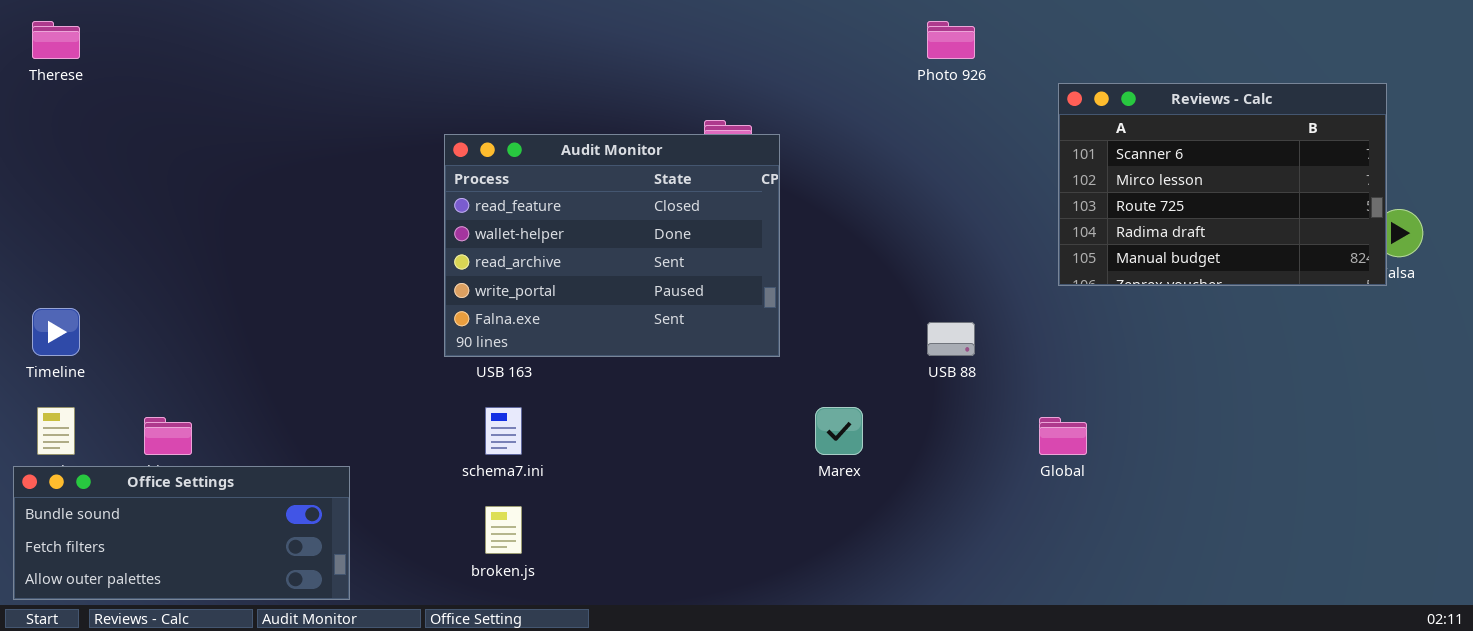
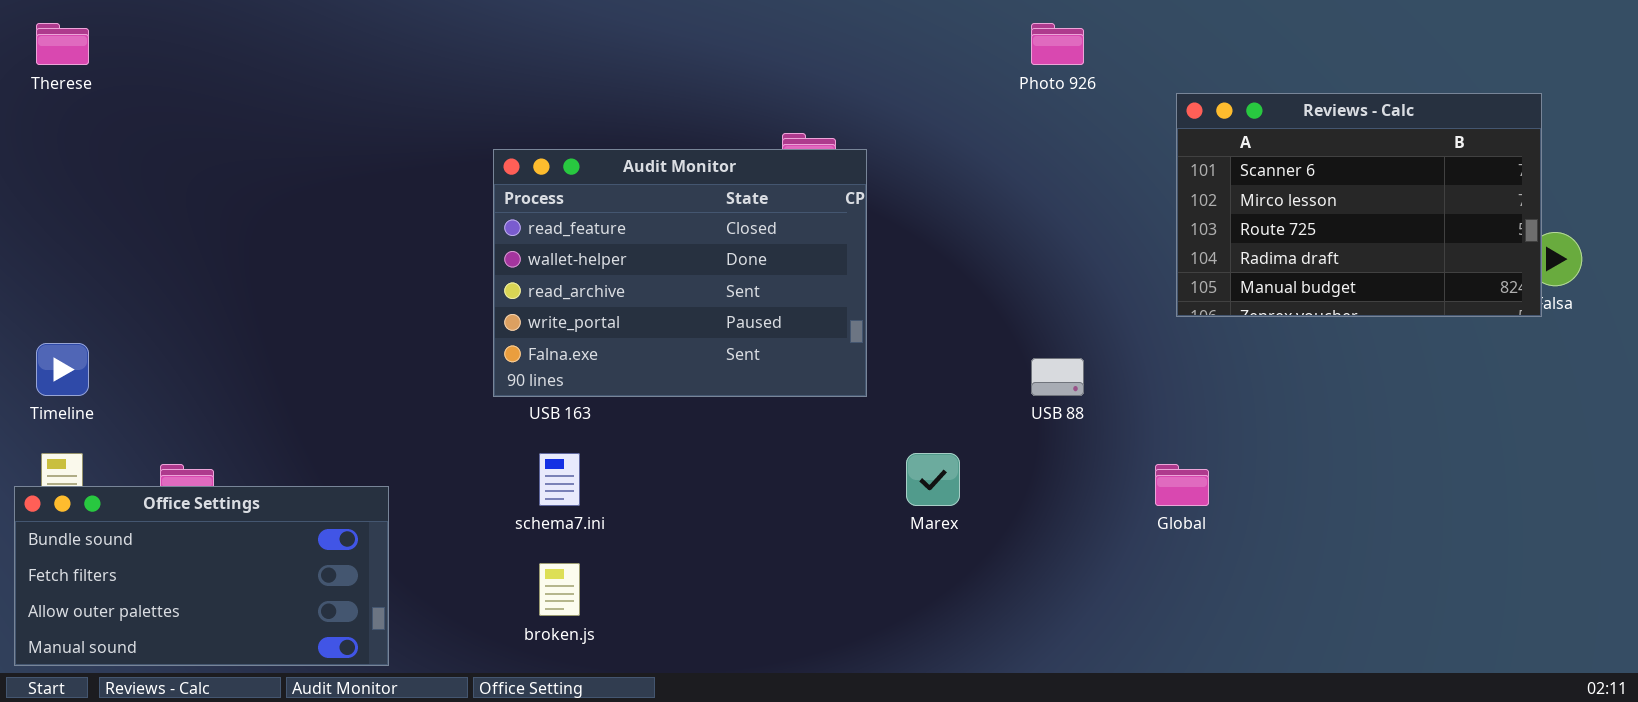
Office Settings: [13,466,350,600] -> [14,486,389,666], resized

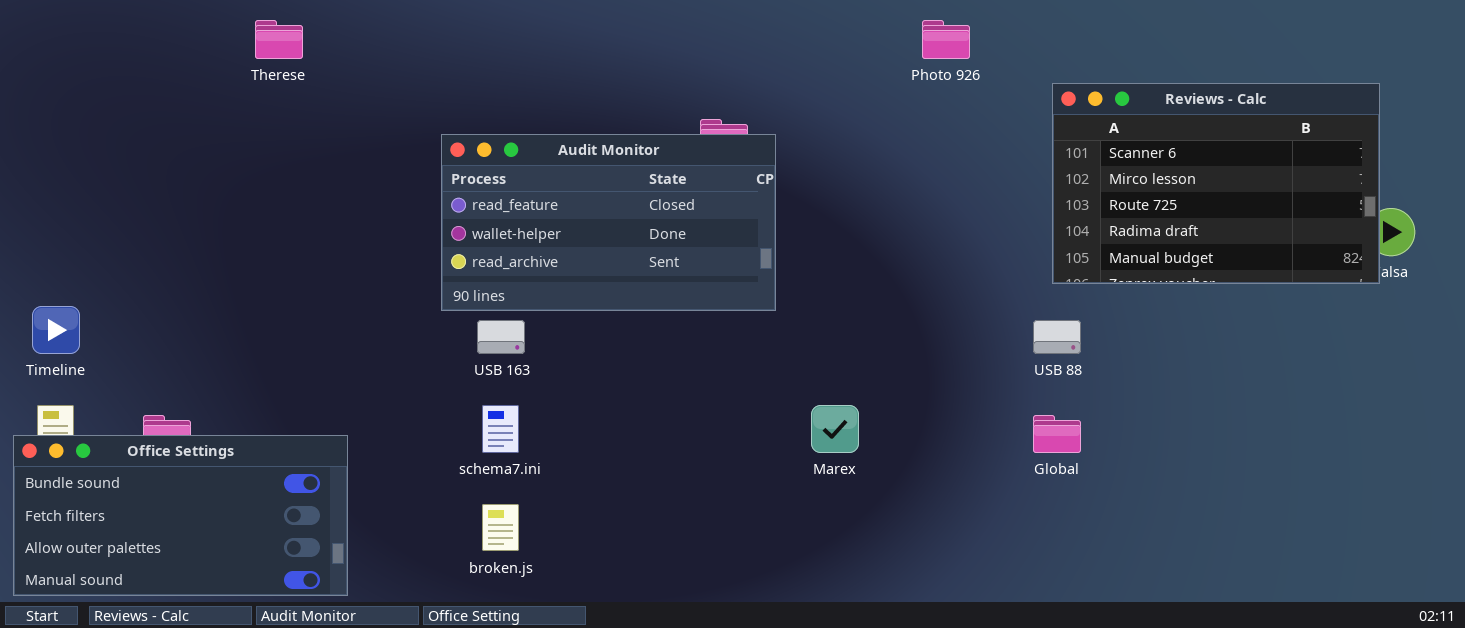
Therese: [36,23,89,65] -> [255,20,303,59], moved
Audit Monitor: [493,149,867,397] -> [441,134,776,311], resized
USB 88: [1031,358,1084,396] -> [1033,320,1081,354], moved

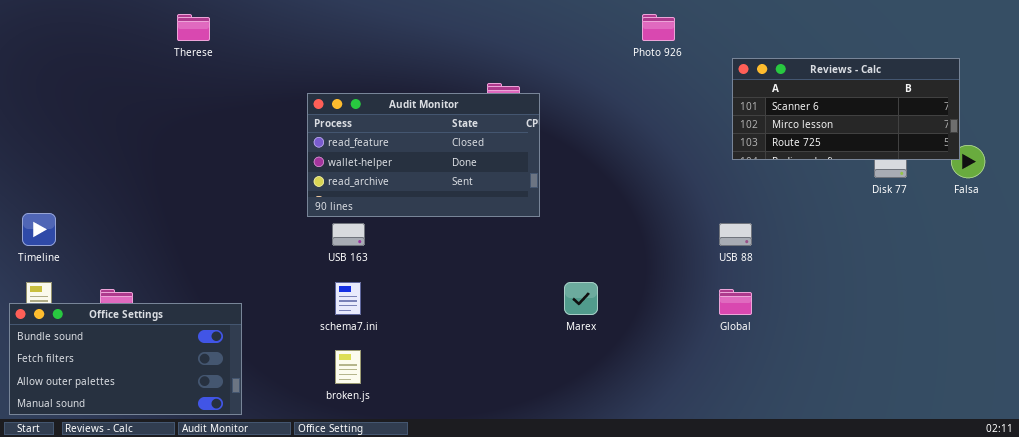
Reviews - Calc: [1052,83,1380,284] -> [732,58,960,160], resized

